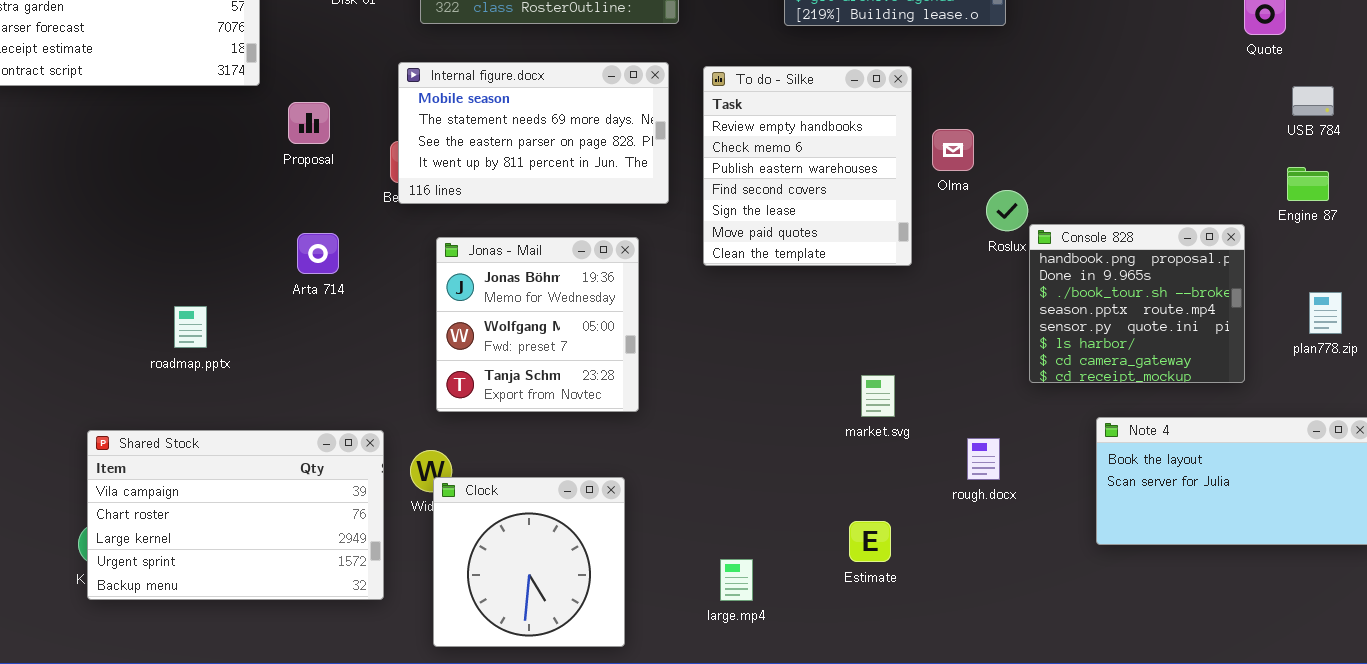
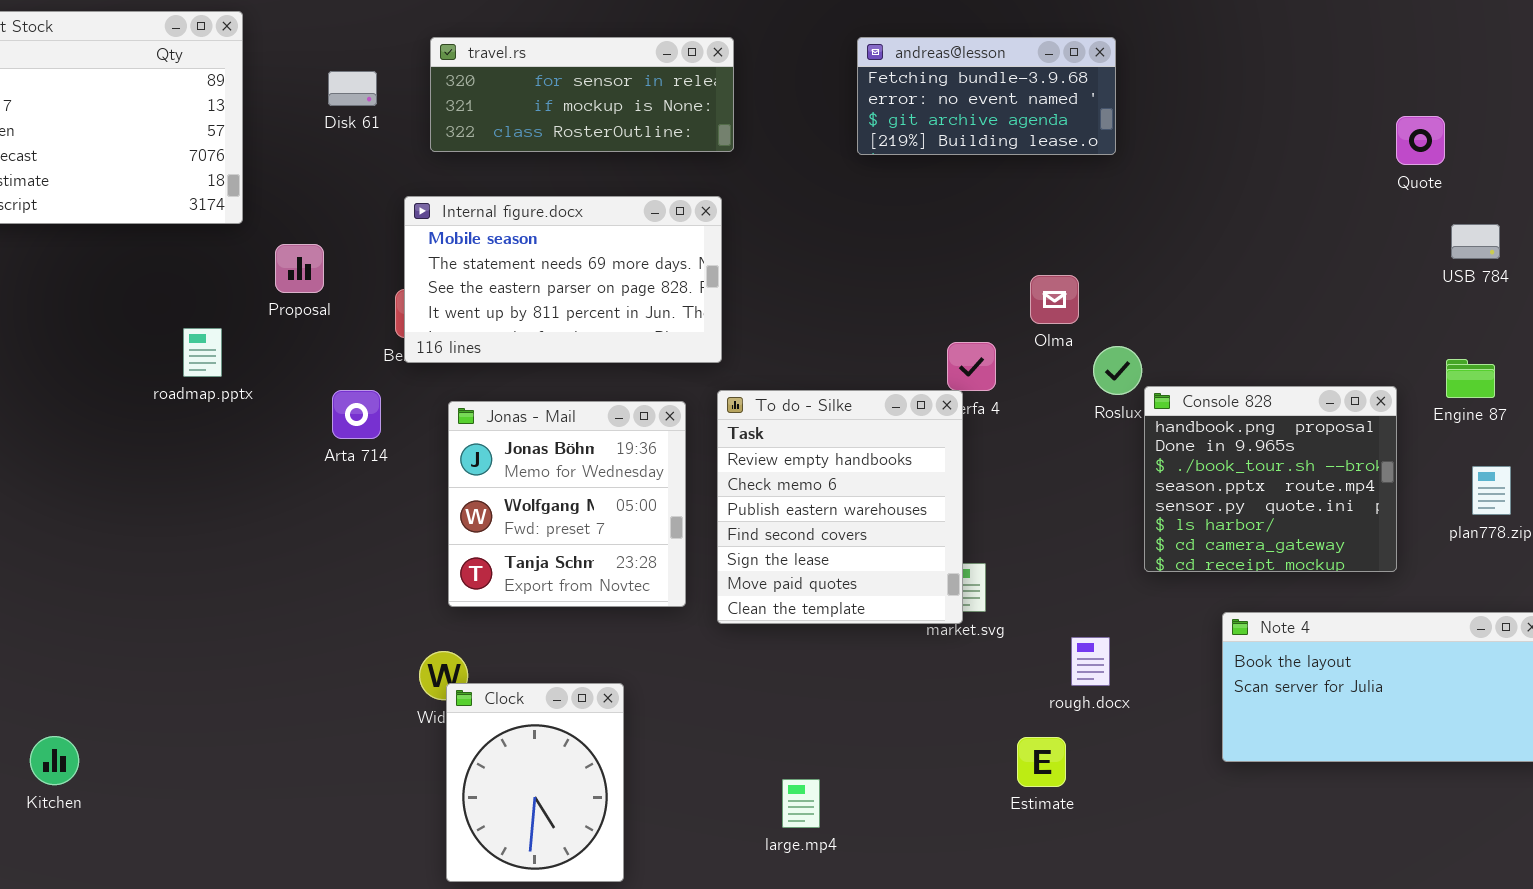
To do - Silke: [703,66,912,266] -> [717,390,963,624], moved
Engine 87: [1287,167,1329,201] -> [1446,359,1495,398], moved
Arta 714: [297,233,339,274] -> [332,390,381,439], moved
roadmap.pptx: [174,306,207,348] -> [183,328,222,377], moved
Shared Stock: [87,430,384,600] -> none, closed
Clock: [433,477,625,647] -> [446,683,624,882], resized
Estimate: [849,521,891,562] -> [1017,737,1066,787], moved

